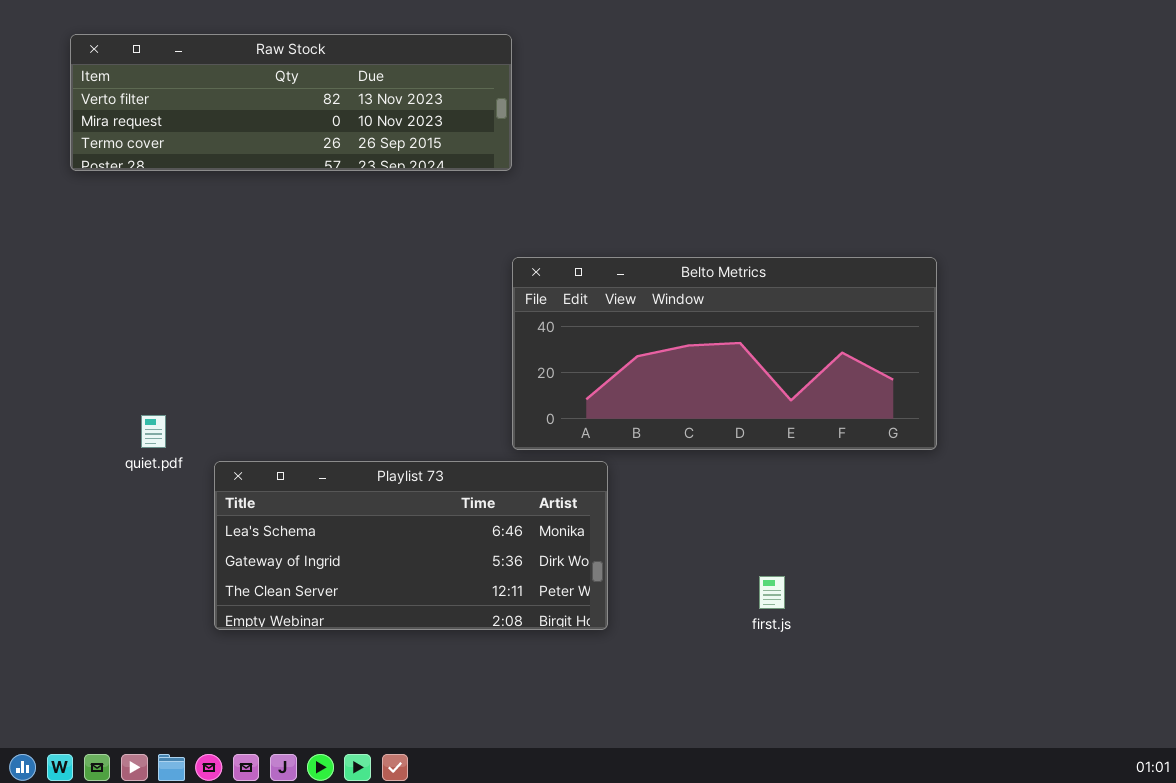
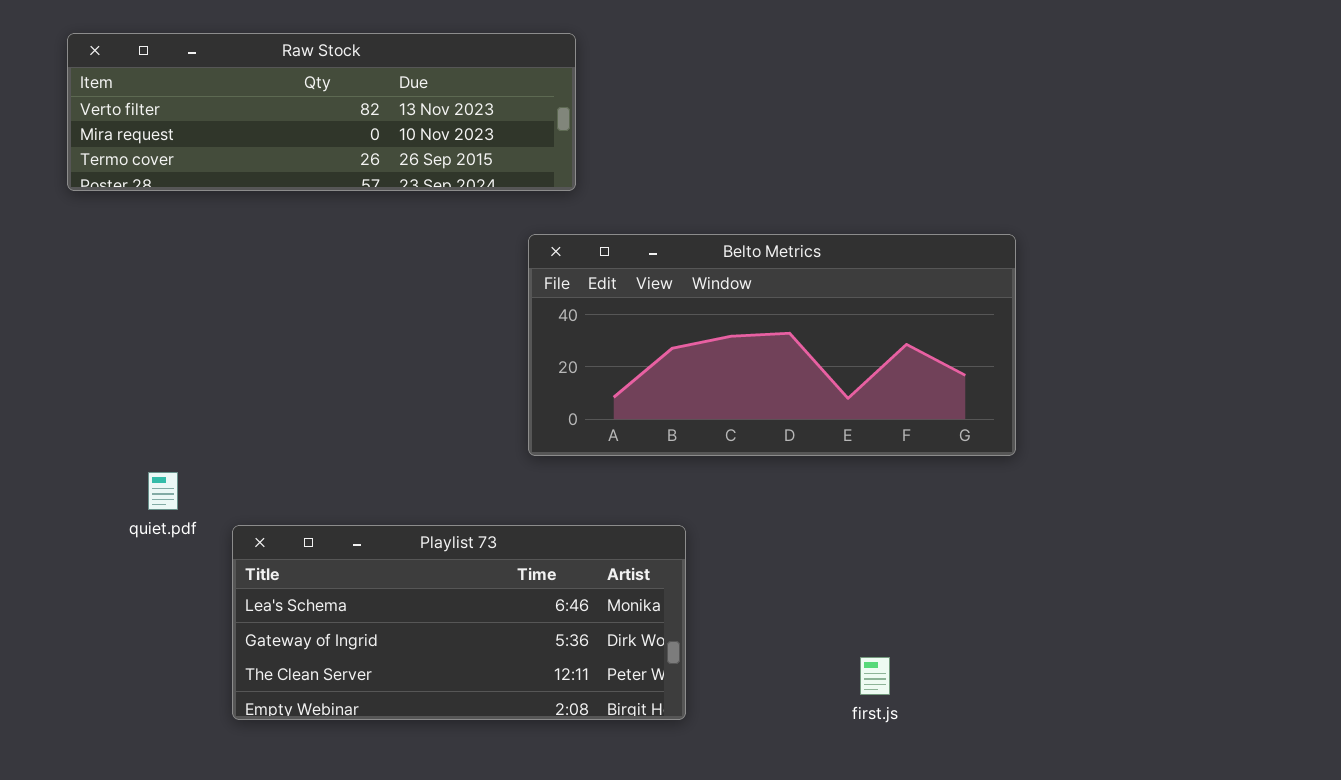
Belto Metrics: [512,257,937,450] -> [528,234,1016,456], moved

